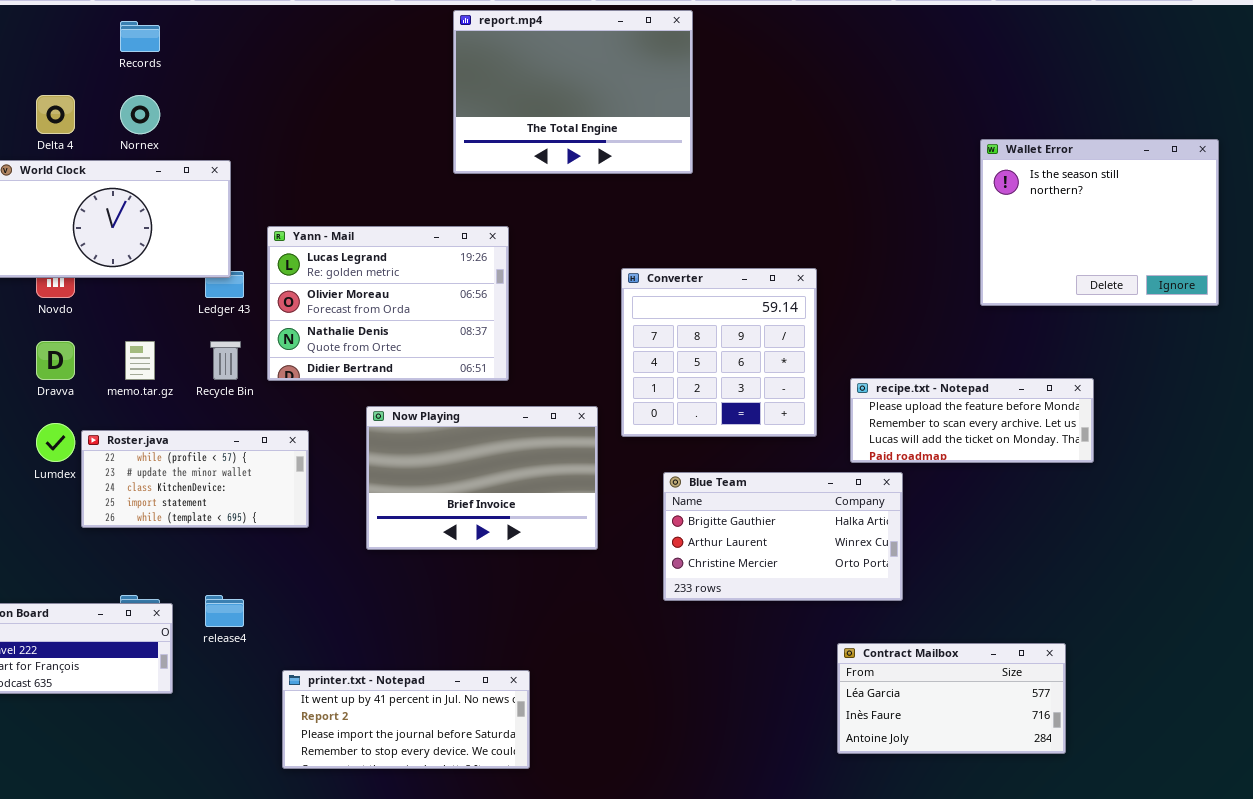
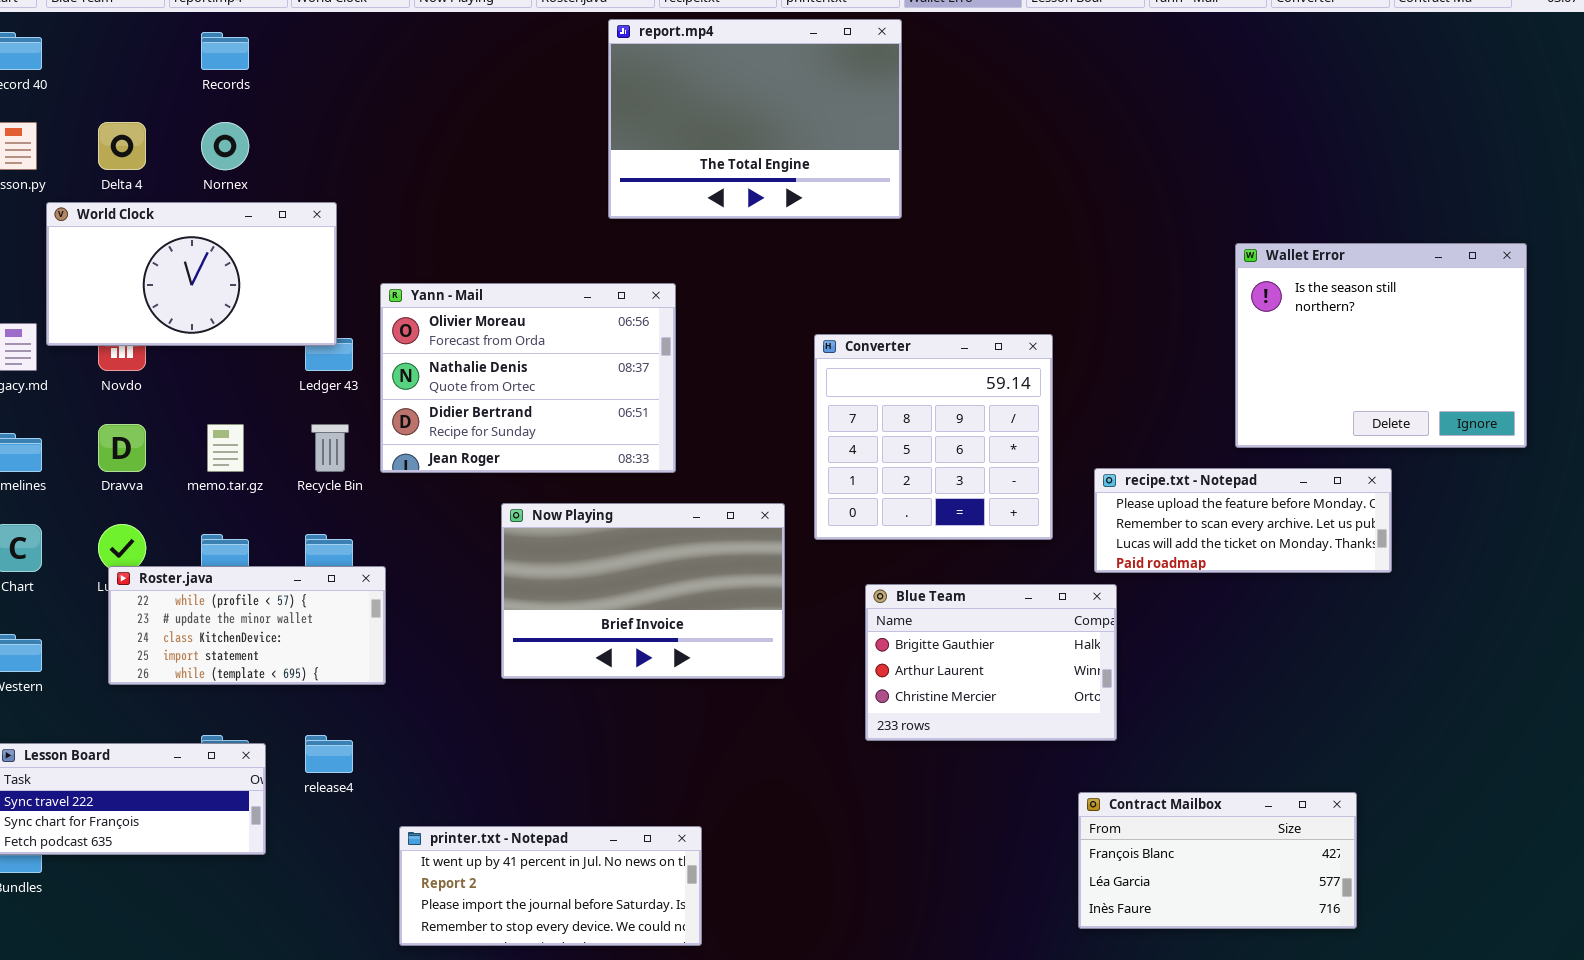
Wallet Error: [980,139,1219,306] -> [1235,243,1527,448], moved
Yann - Mail: [267,226,509,381] -> [380,283,676,473], scrolled down 1 row
Roster.java: [81,430,309,528] -> [108,566,386,685], moved
Blue Team: [663,472,903,601] -> [865,584,1117,741], resized
Contract Mailbox: [837,643,1066,754] -> [1078,792,1357,929], scrolled up 1 row

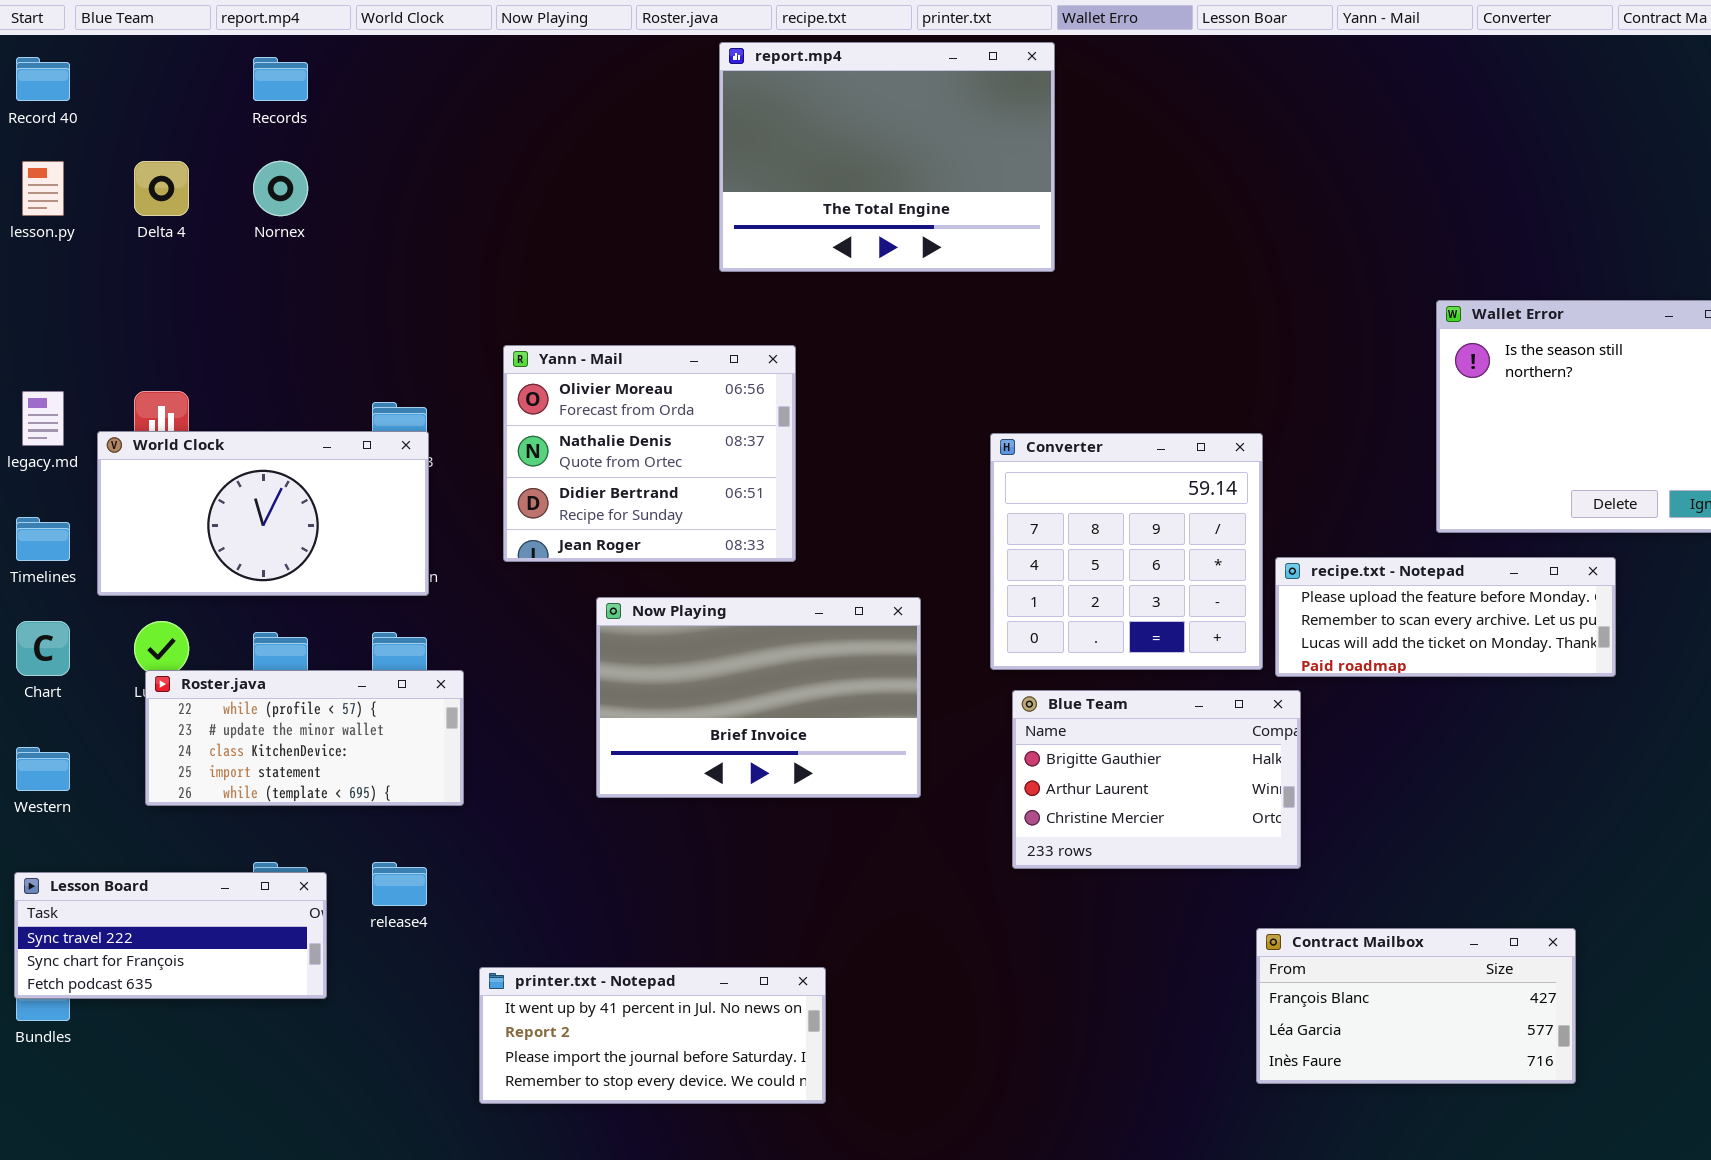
World Clock: [46,202,337,346] -> [97,431,429,596], moved
Yann - Mail: [380,283,676,473] -> [503,345,796,562], resized
Converter: [814,334,1053,540] -> [990,433,1263,670], moved

